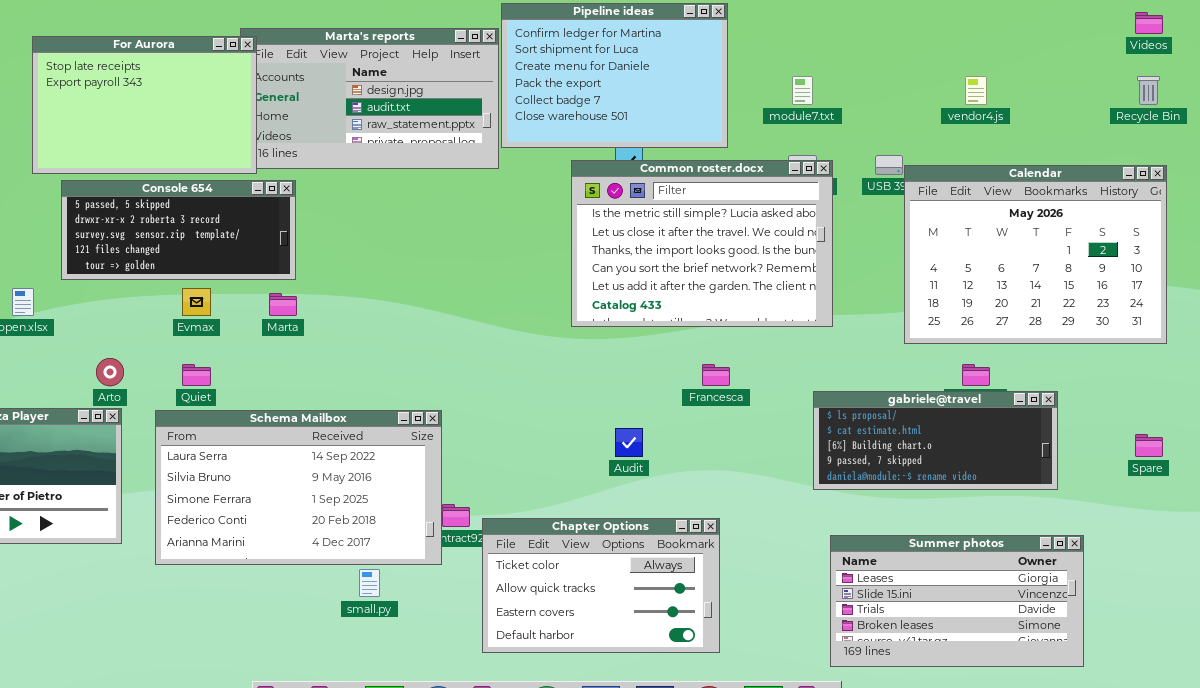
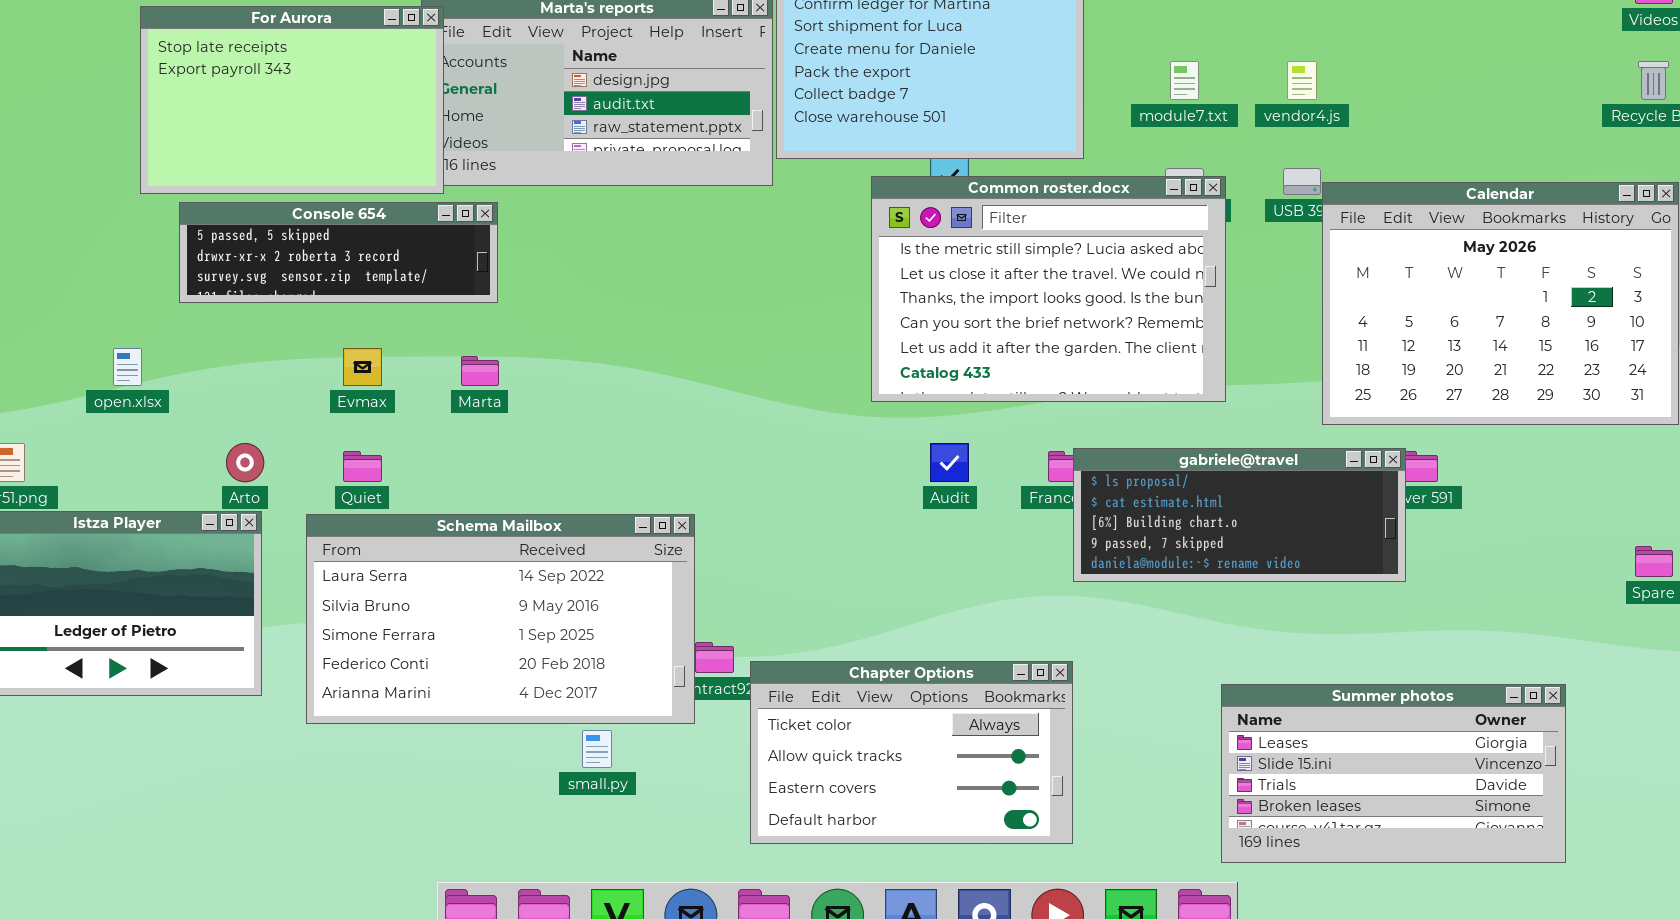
vendor4.js: [965,76,987,105] -> [1287,61,1317,100], moved
Console 654: [61,180,296,280] -> [179,202,498,303], resized
gabriele@travel: [813,391,1058,490] -> [1073,448,1406,582], moved
Audit: [615,428,643,457] -> [930,443,969,482], moved

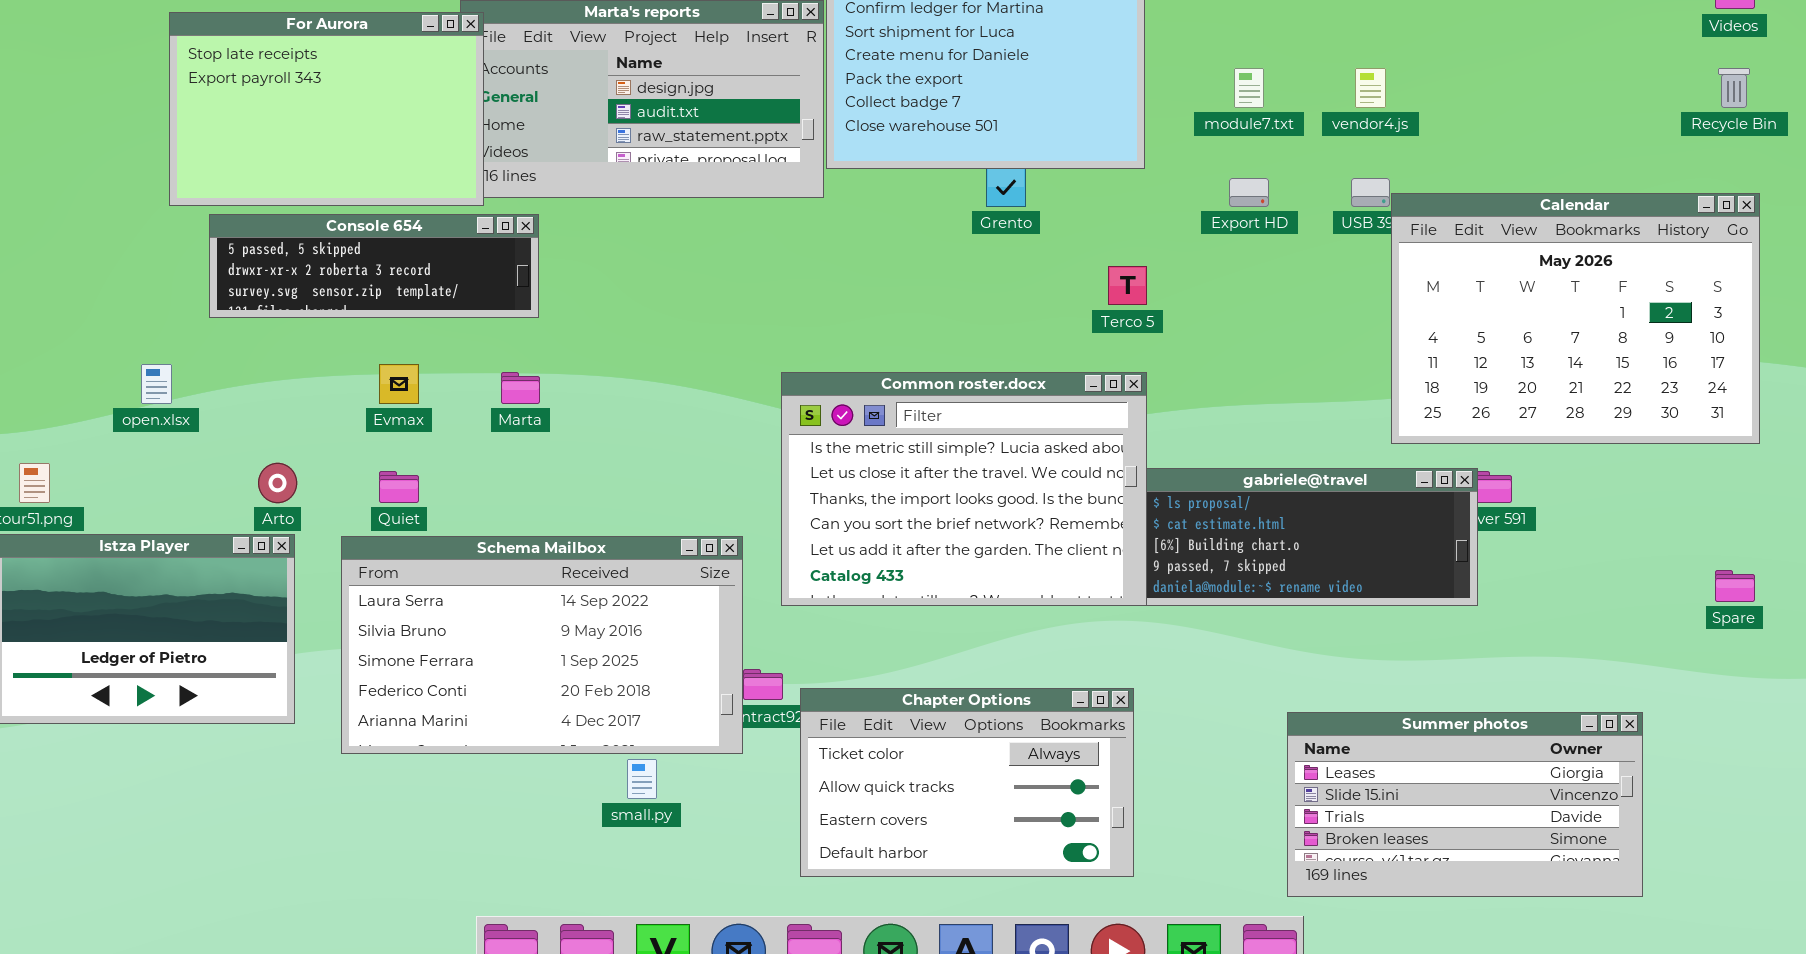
Common roster.docx: [871,176,1226,402] -> [781,372,1147,606], moved

